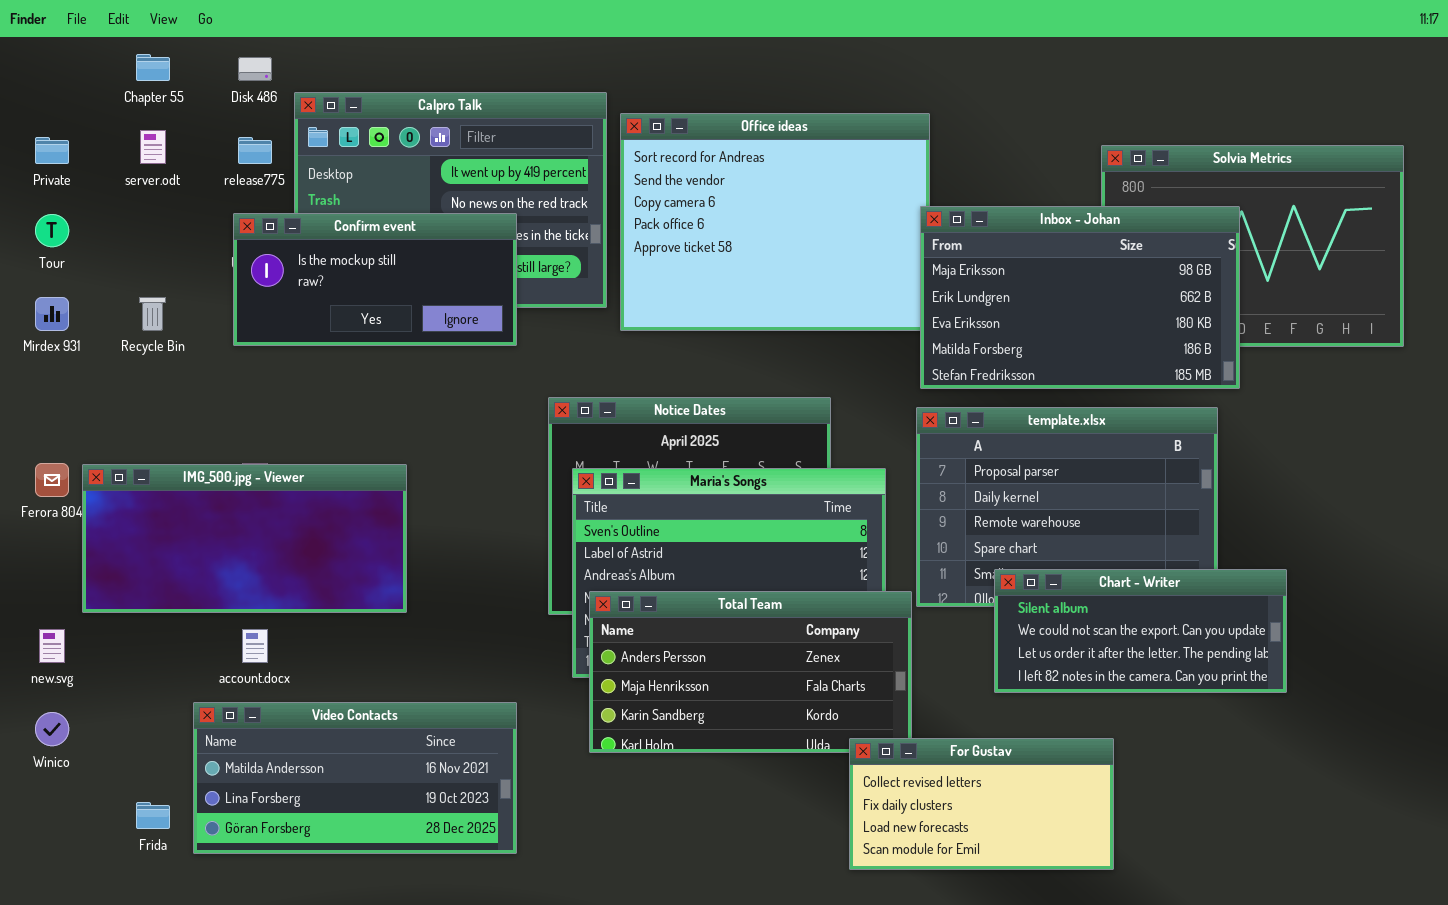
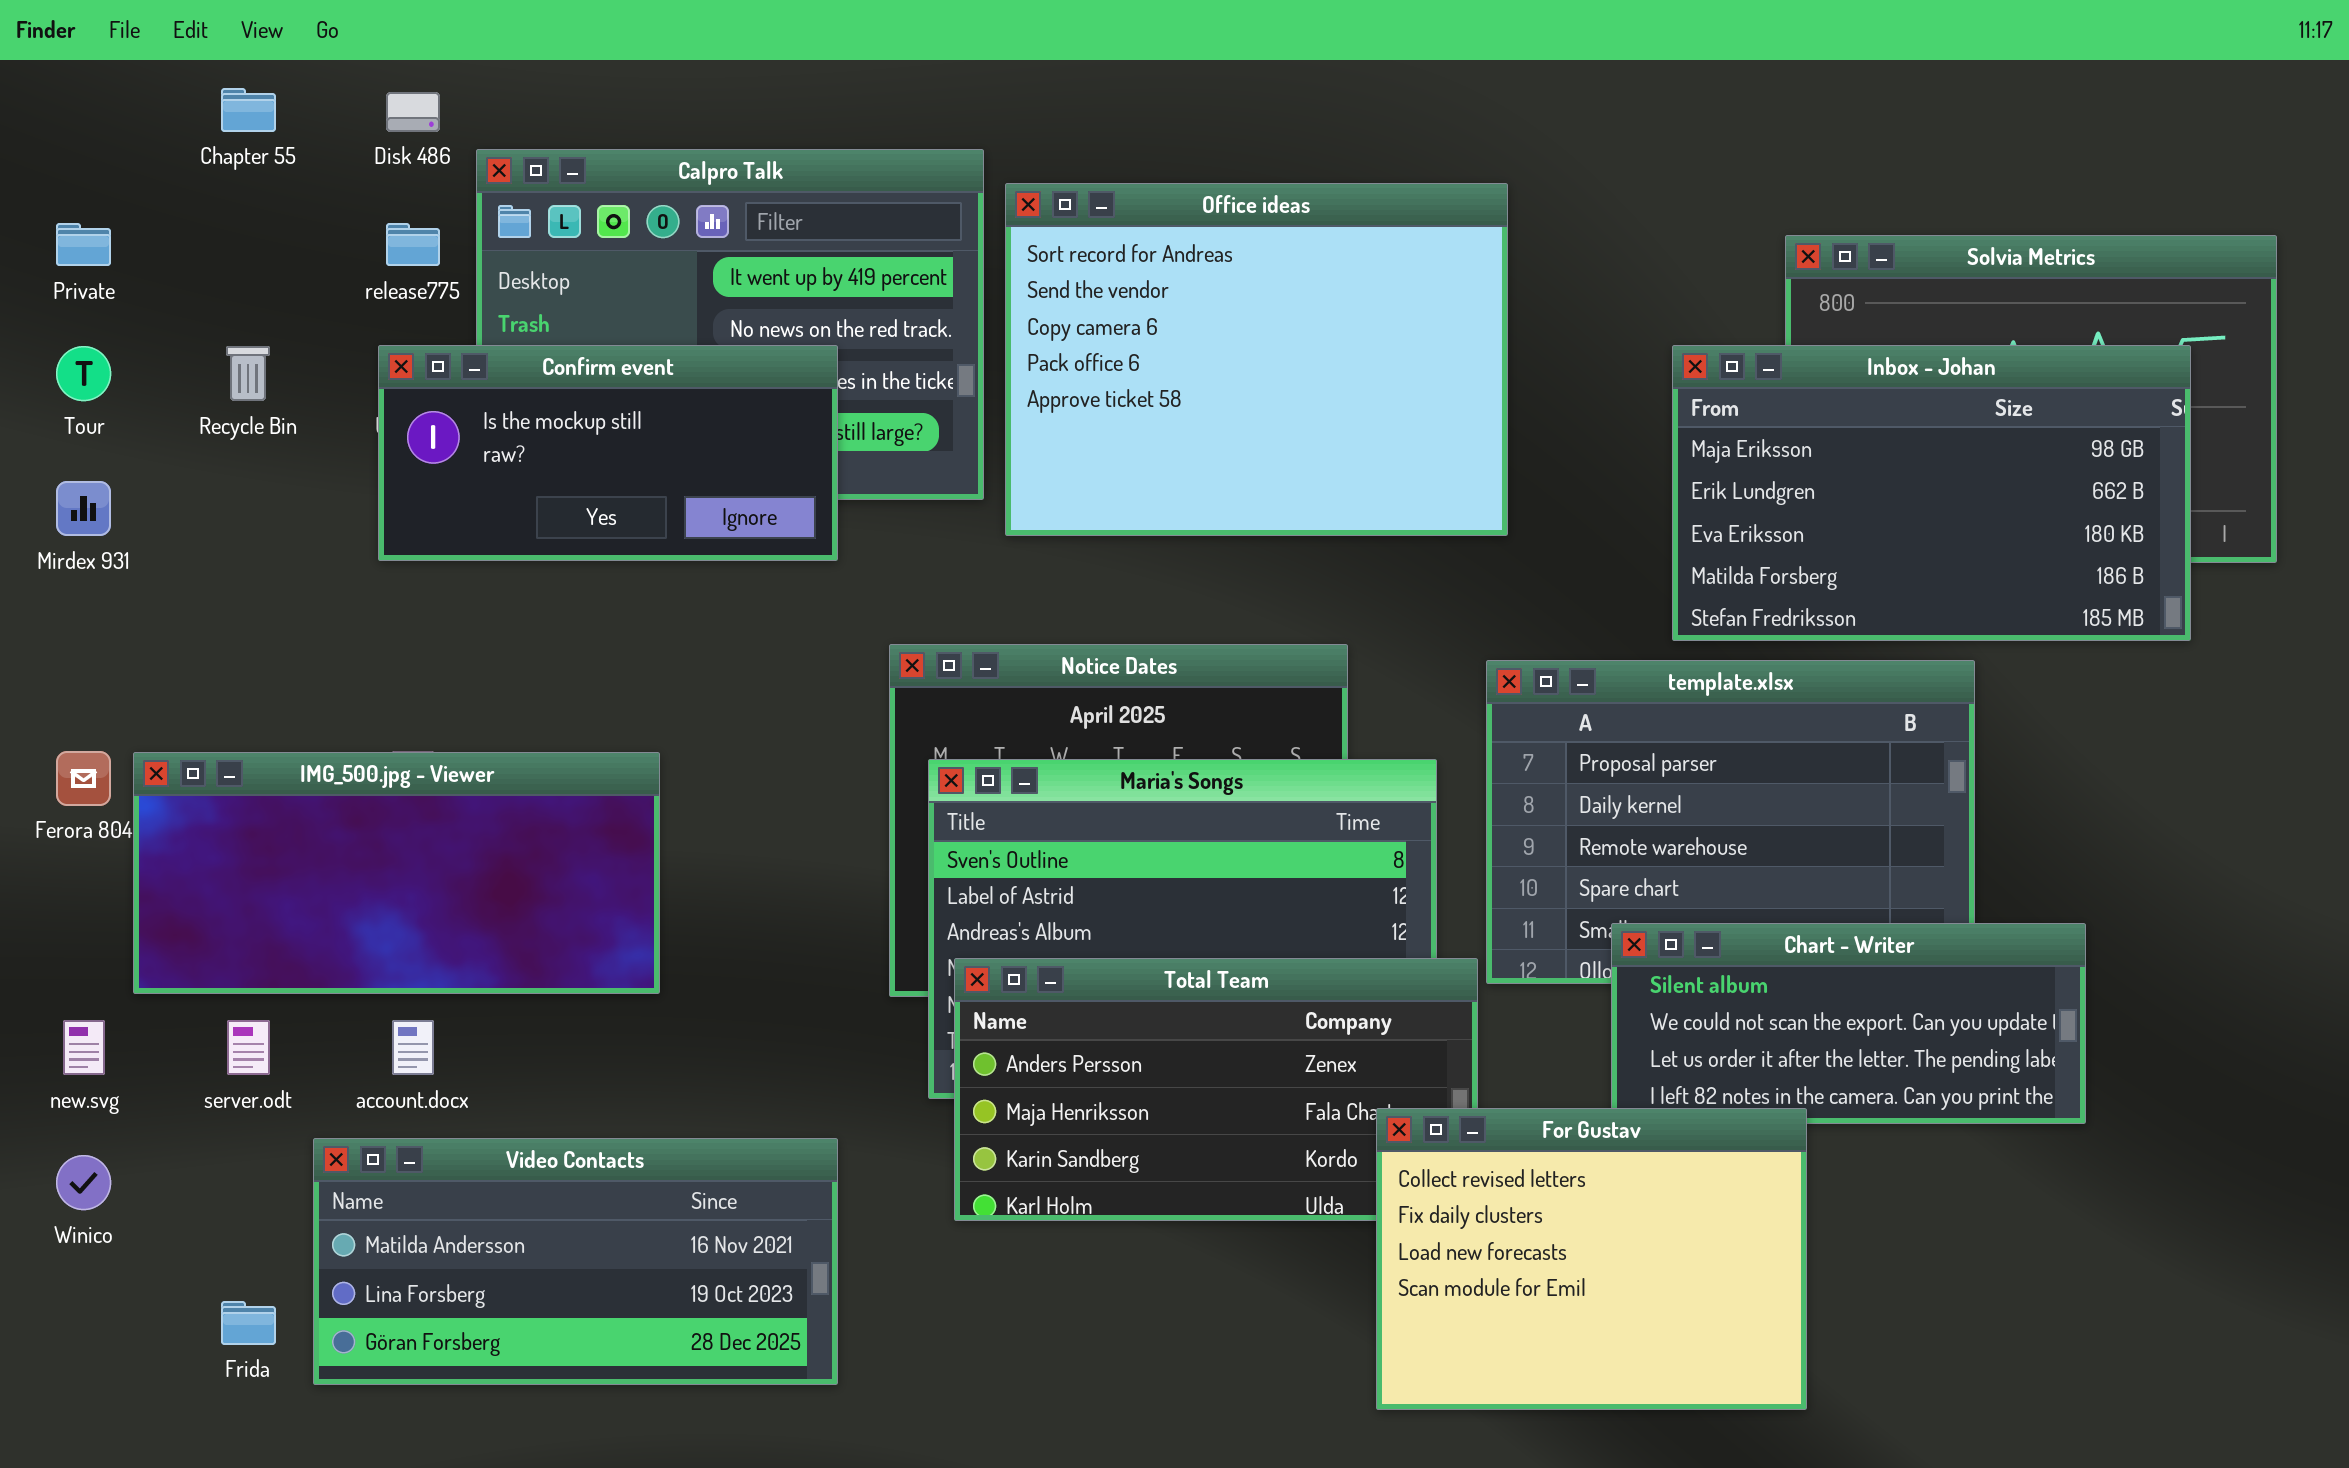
server.odt: [140,130,166,164] -> [227,1020,270,1075], moved
Inbox - Johan: [920,206,1240,389] -> [1672,345,2191,641], moved
Recycle Bin: [139,297,166,331] -> [226,346,270,401], moved
For Gustav: [849,738,1114,870] -> [1376,1108,1807,1410], resized

